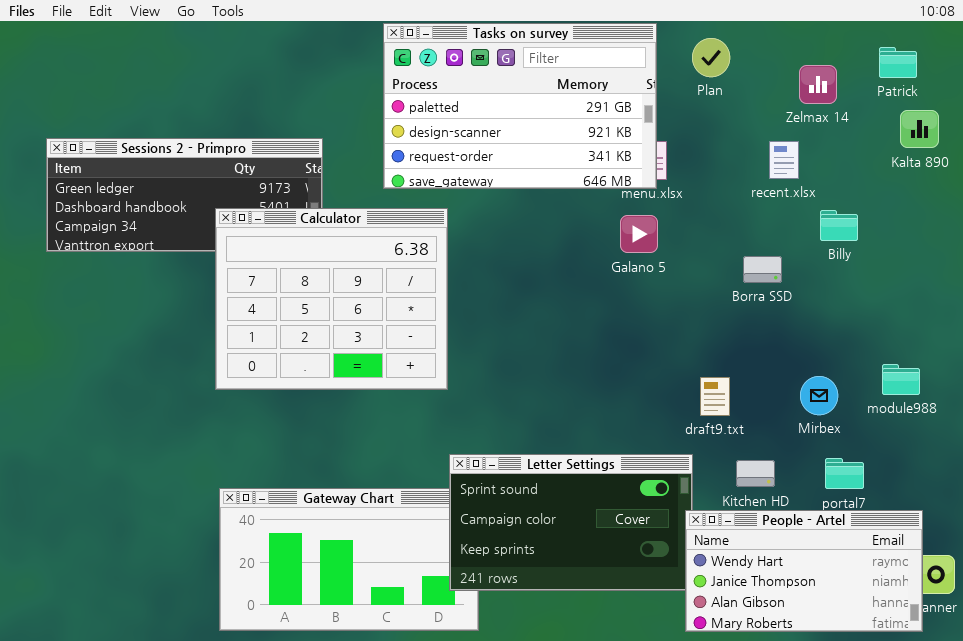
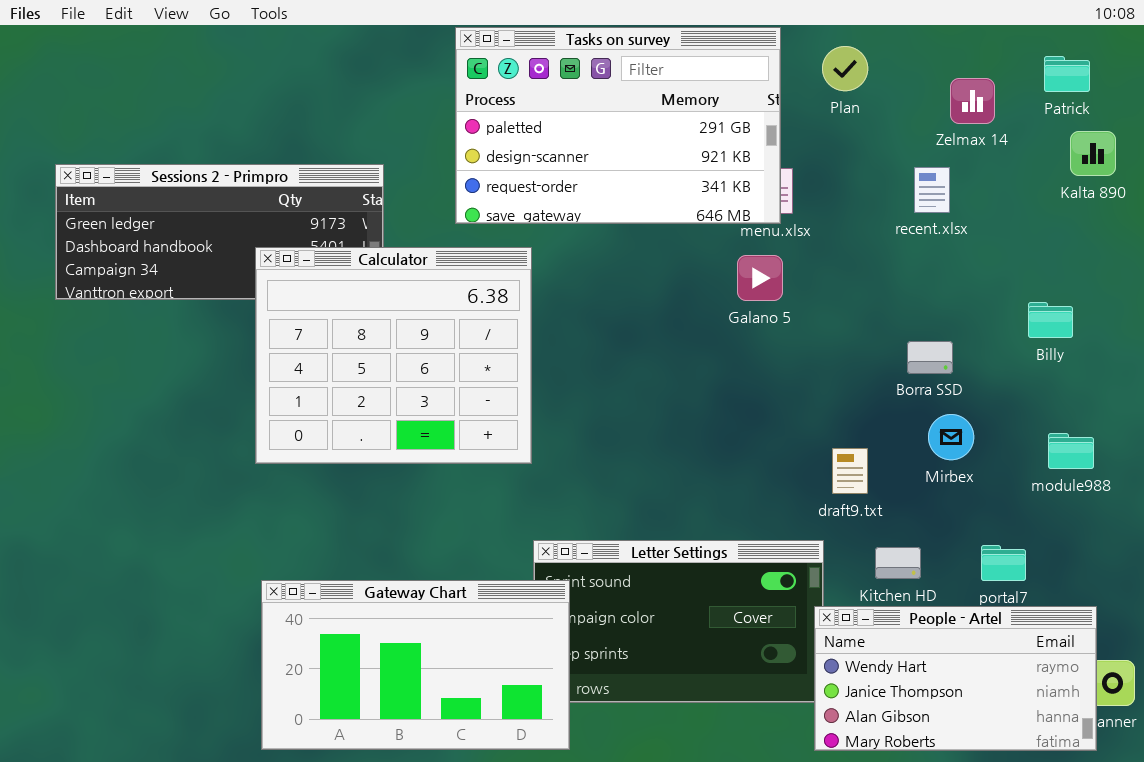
Billy: [820,210,858,241] -> [1028,302,1073,338], moved
Borra SSD: [743,256,782,283] -> [907,341,953,374], moved
Mirbex: [800,376,838,415] -> [928,414,974,460], moved
Gateway Chart: [219,488,479,631] -> [261,580,570,750], raised

